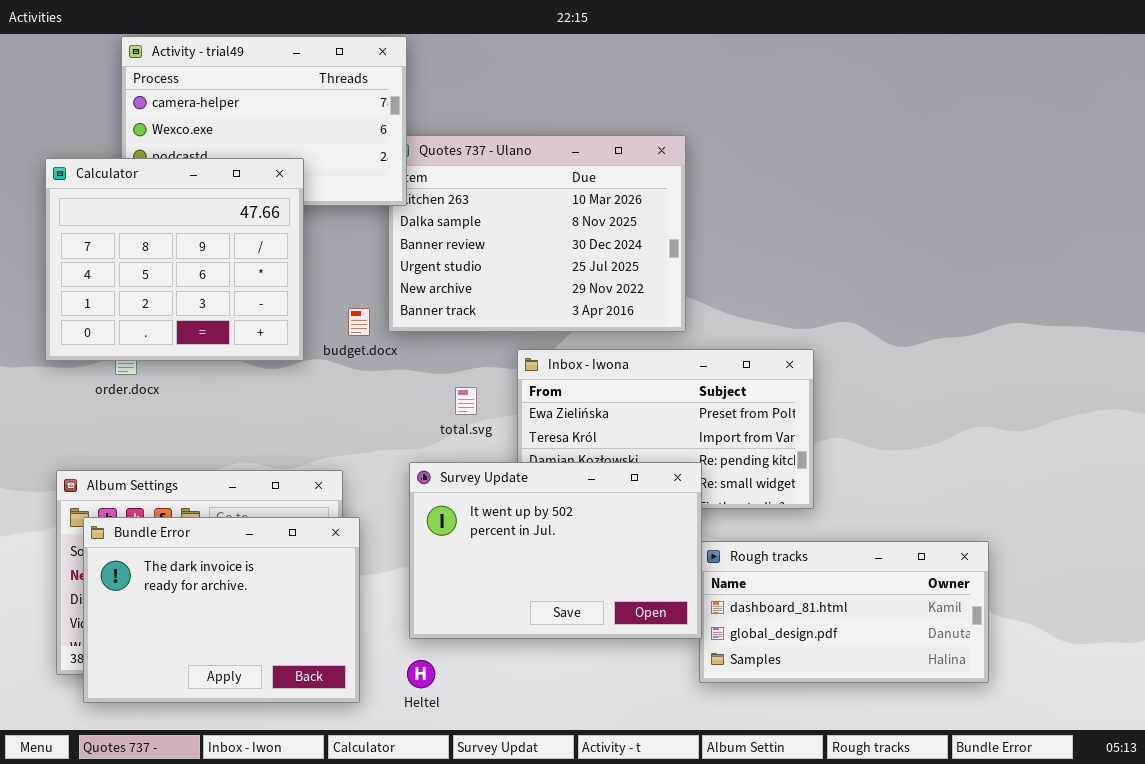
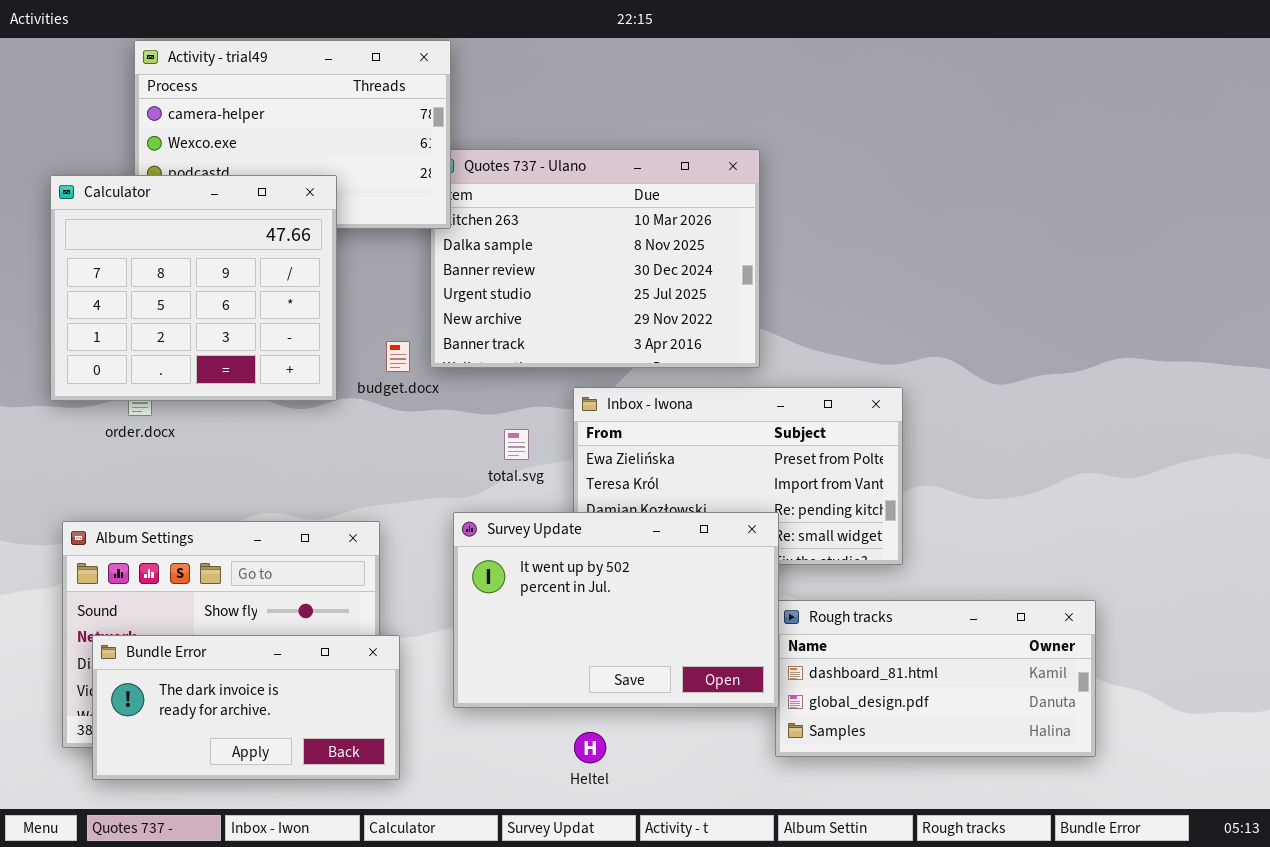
Bundle Error: [83,517,360,703] -> [92,635,400,780], resized
Heltel: [407,660,435,688] -> [574,732,606,763], moved

